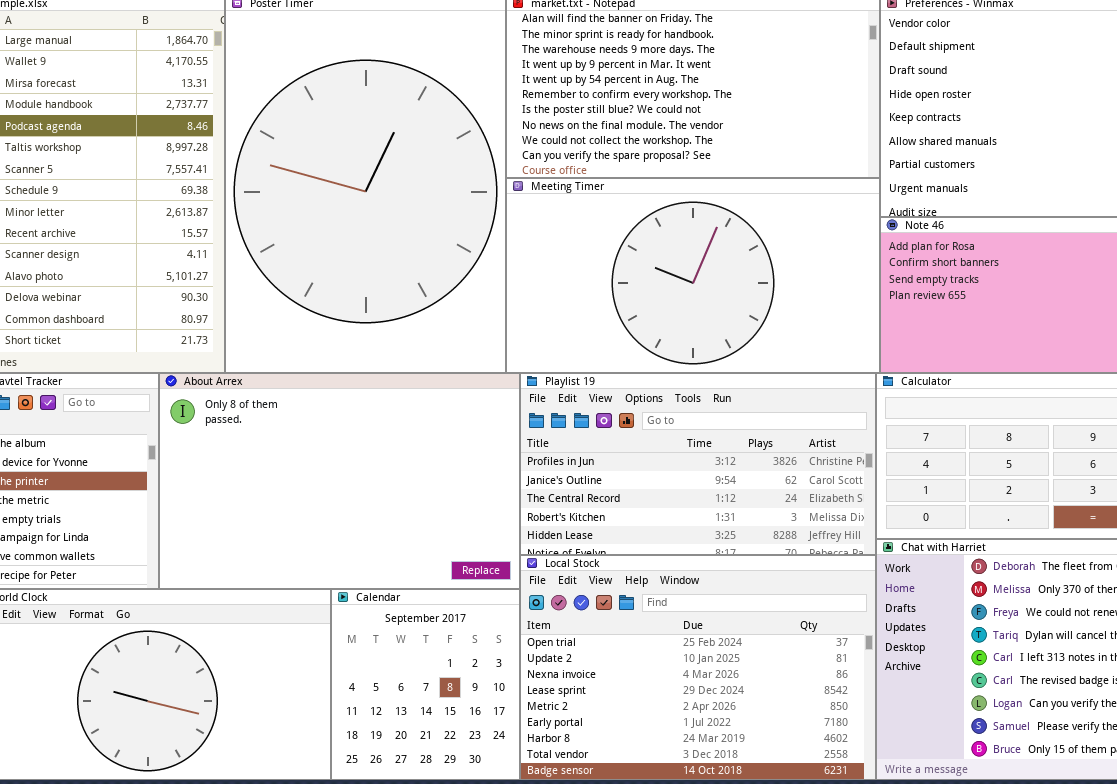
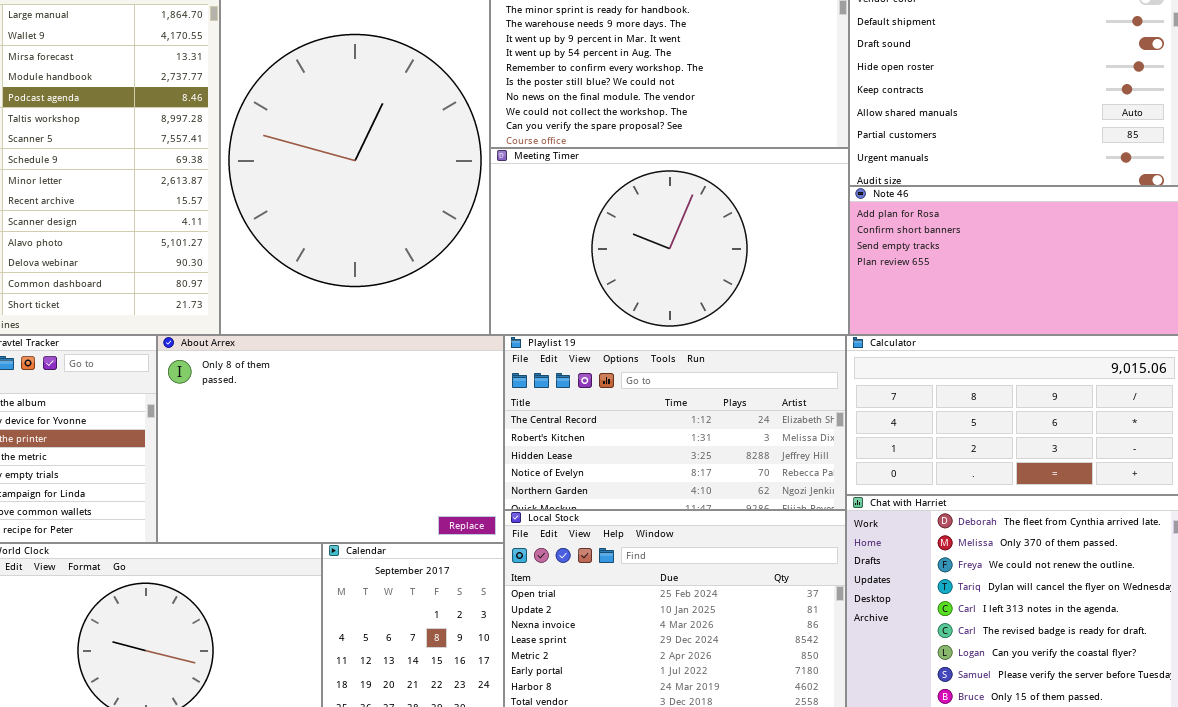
Playlist 19: [520,373,876,555] -> [504,335,846,510], scrolled down 2 rows

